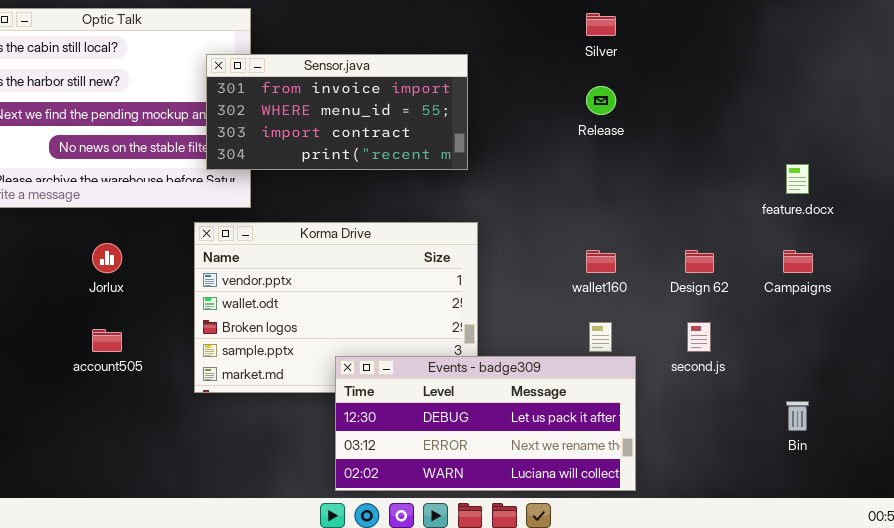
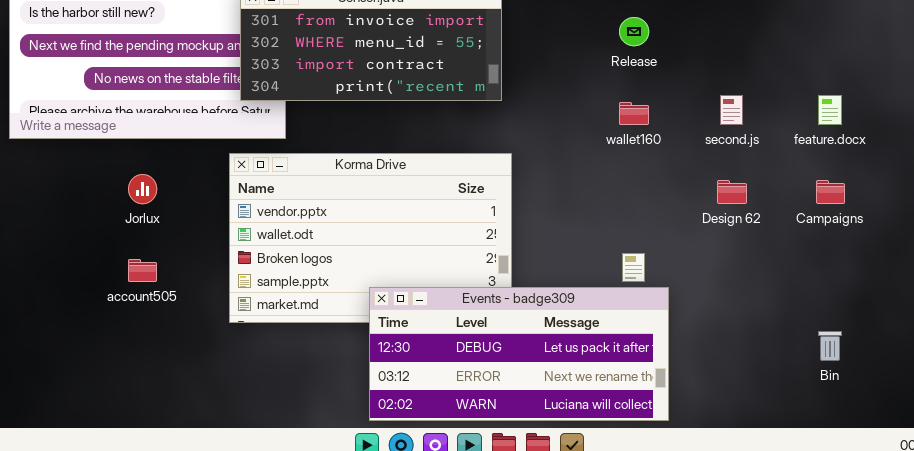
wallet160: [586,250,616,273] -> [619,102,649,125], moved
second.js: [687,322,711,352] -> [720,95,743,125], moved

